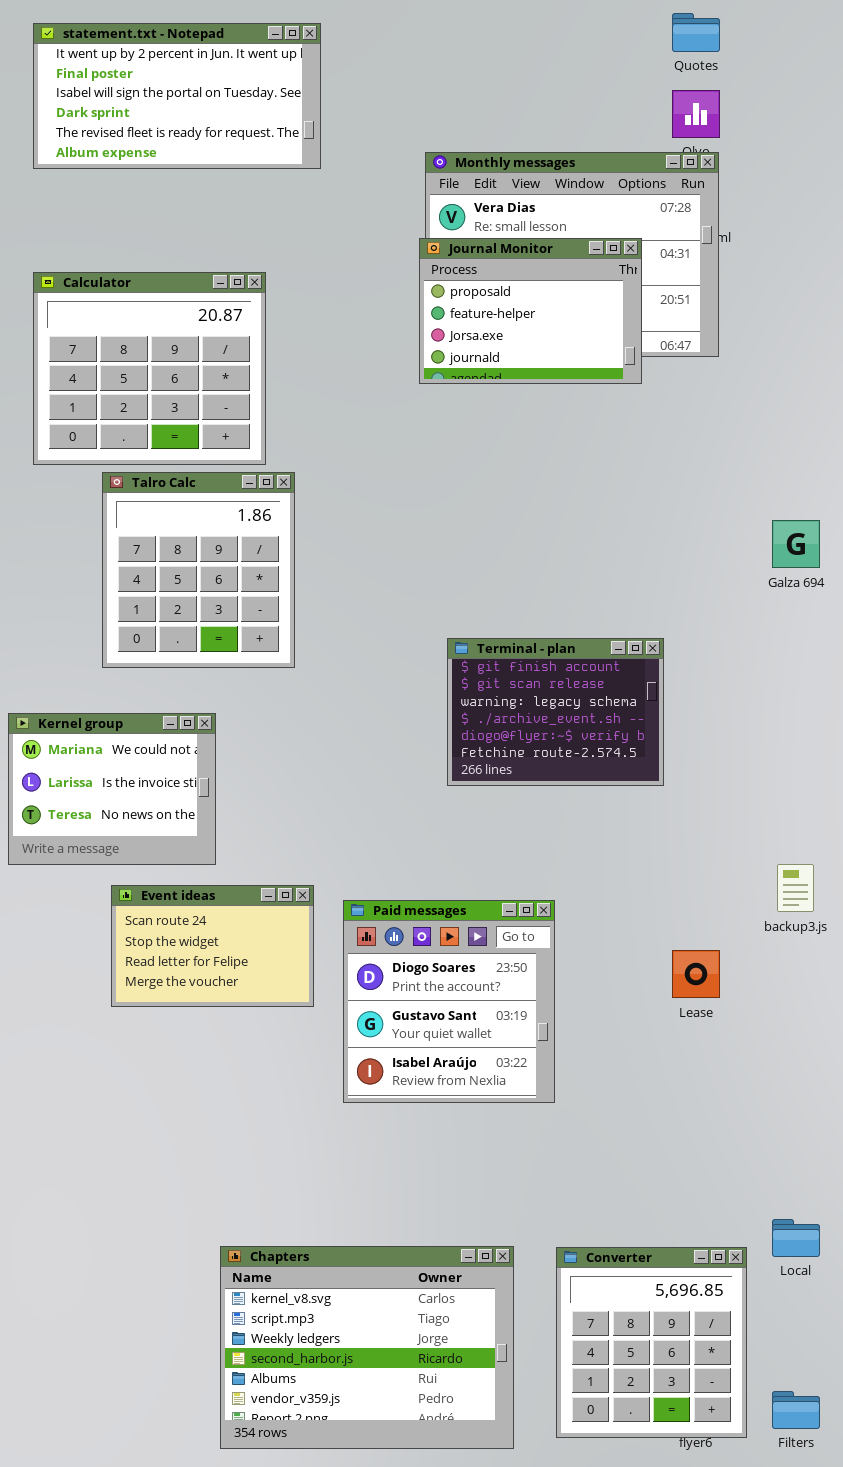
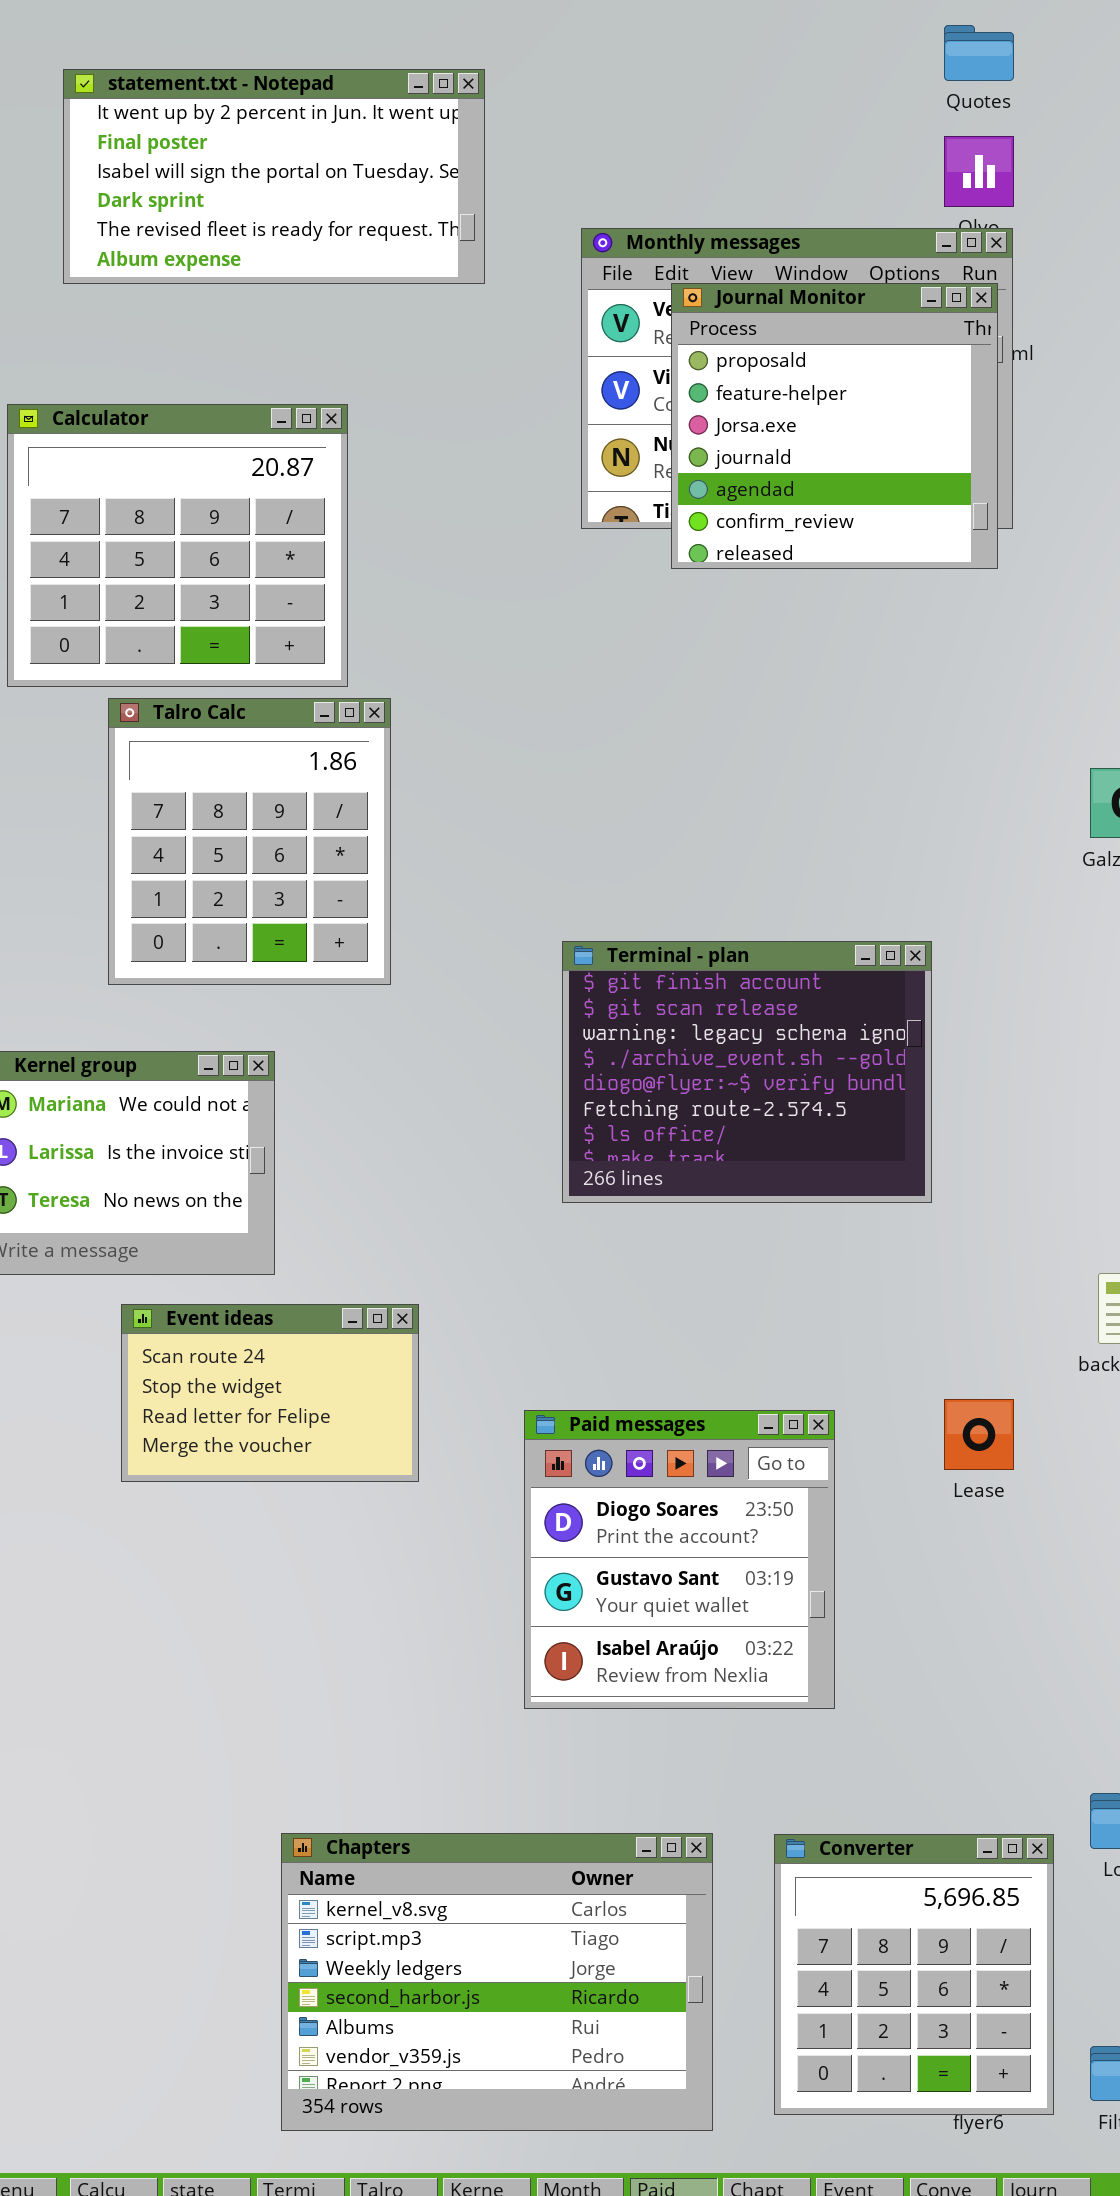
statement.txt - Notepad: [33,23,321,169] -> [63,69,485,284], moved
Journal Monitor: [419,238,642,384] -> [671,283,998,569], moved, resized
Terminal - plan: [447,638,664,786] -> [562,941,932,1203], resized
Paid messages: [343,900,555,1103] -> [524,1410,835,1709], moved

